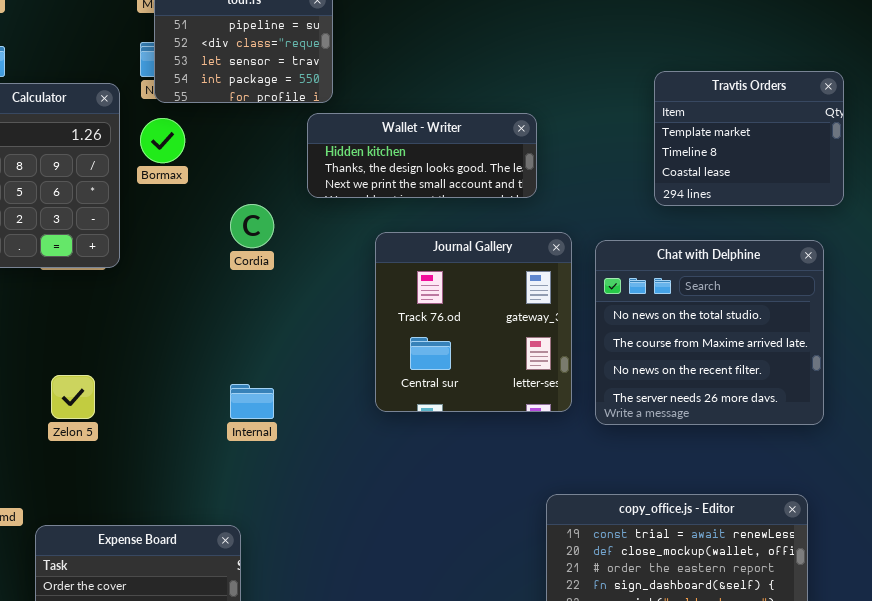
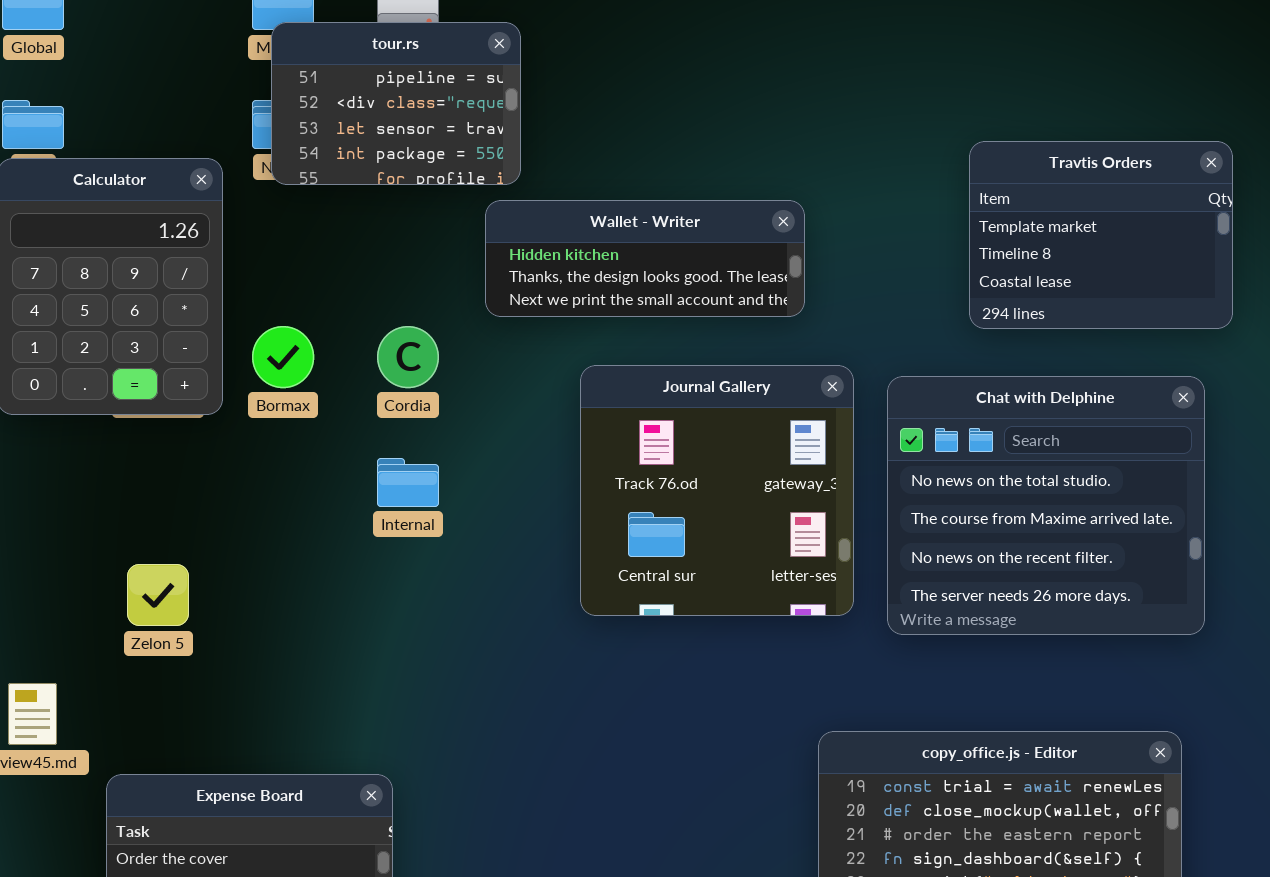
Bormax: [140,118,185,163] -> [252,326,314,388], moved
Internal: [230,384,274,419] -> [377,458,439,507], moved

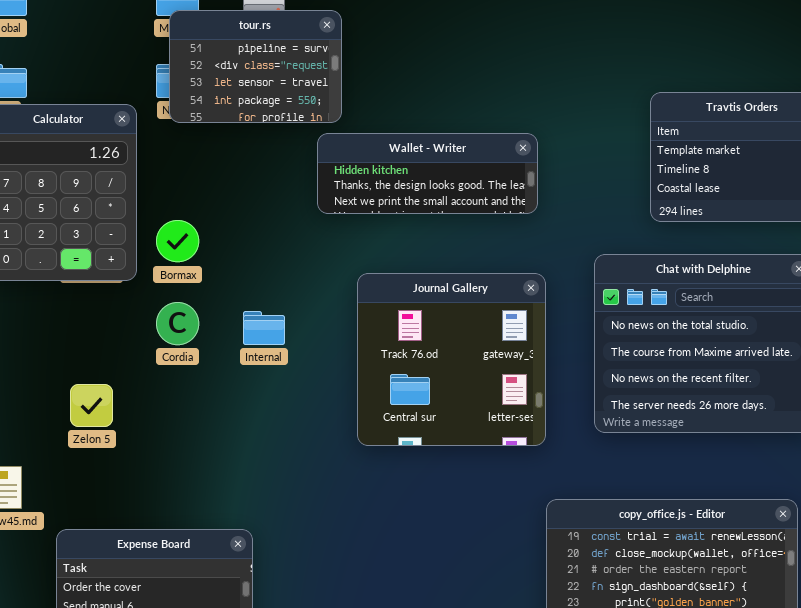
Cordia: [377,326,439,388] -> [156,302,199,345], moved
Journal Gallery: [580,365,854,616] -> [357,273,546,446], moved

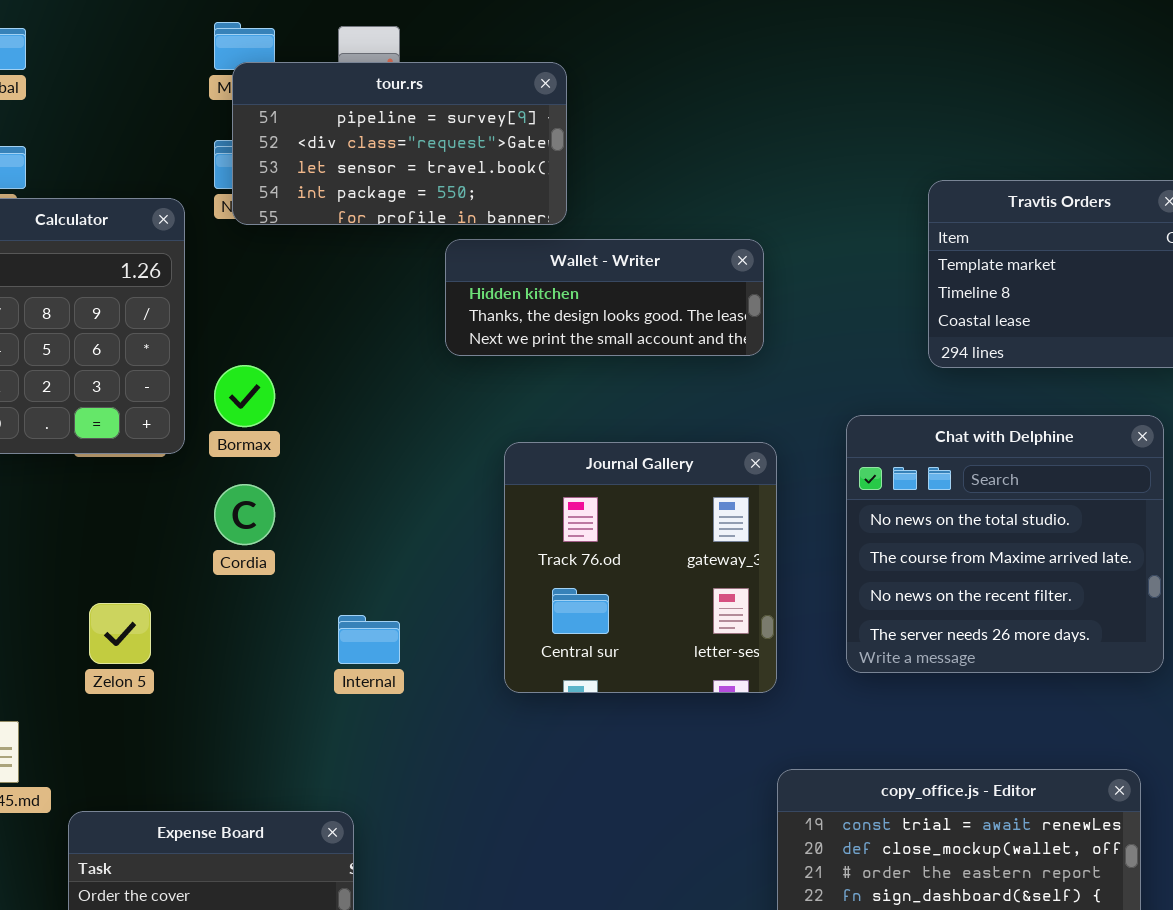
tour.rs: [169,10,342,123] -> [232,62,567,225], resized
Internal: [243,311,285,345] -> [338,615,400,664], moved

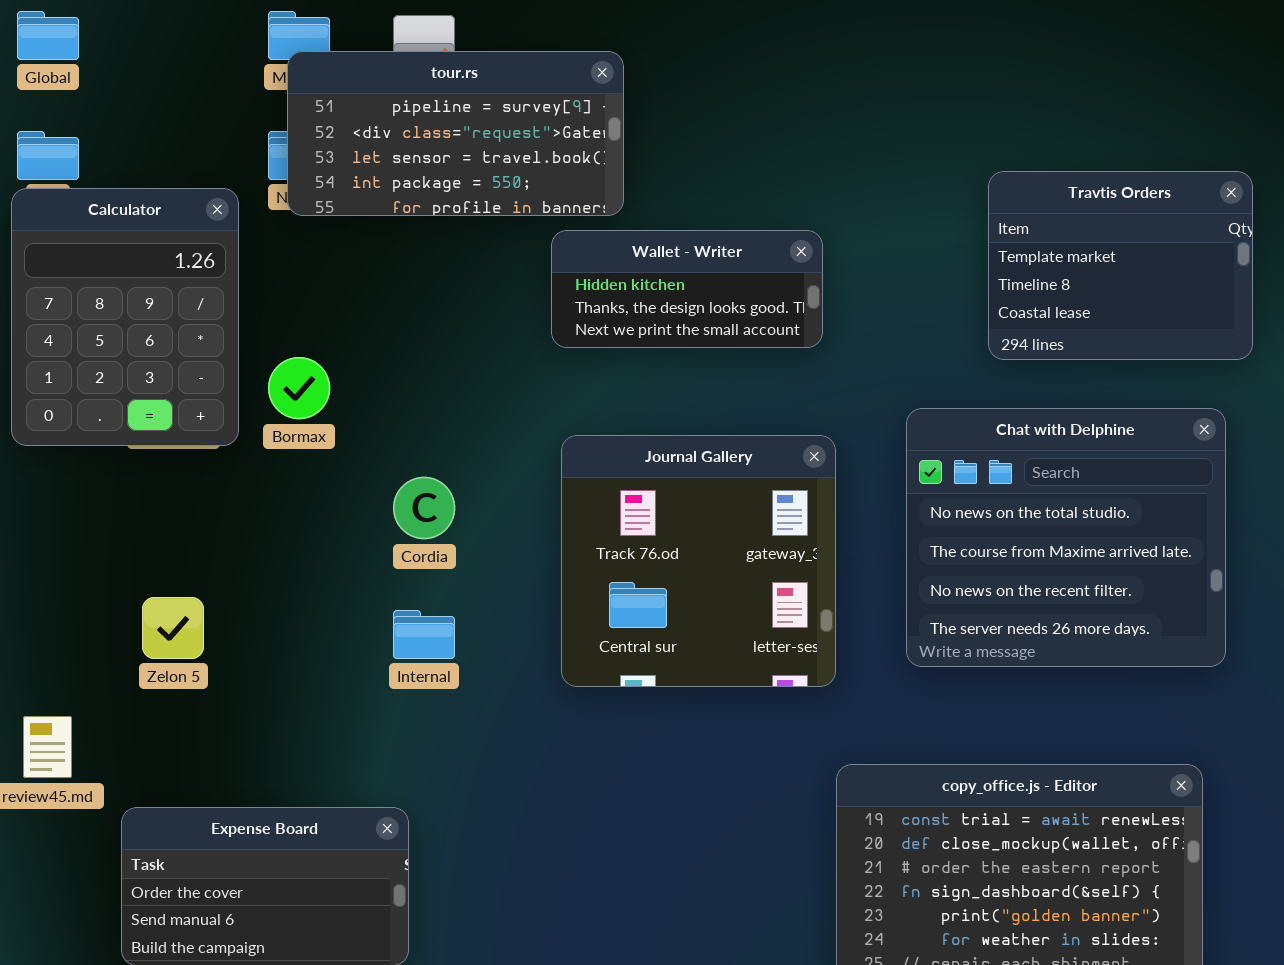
Wallet - Writer: [445,239,764,356] -> [551,230,823,348], resized
Cordia: [214,484,275,545] -> [393,477,455,539], moved

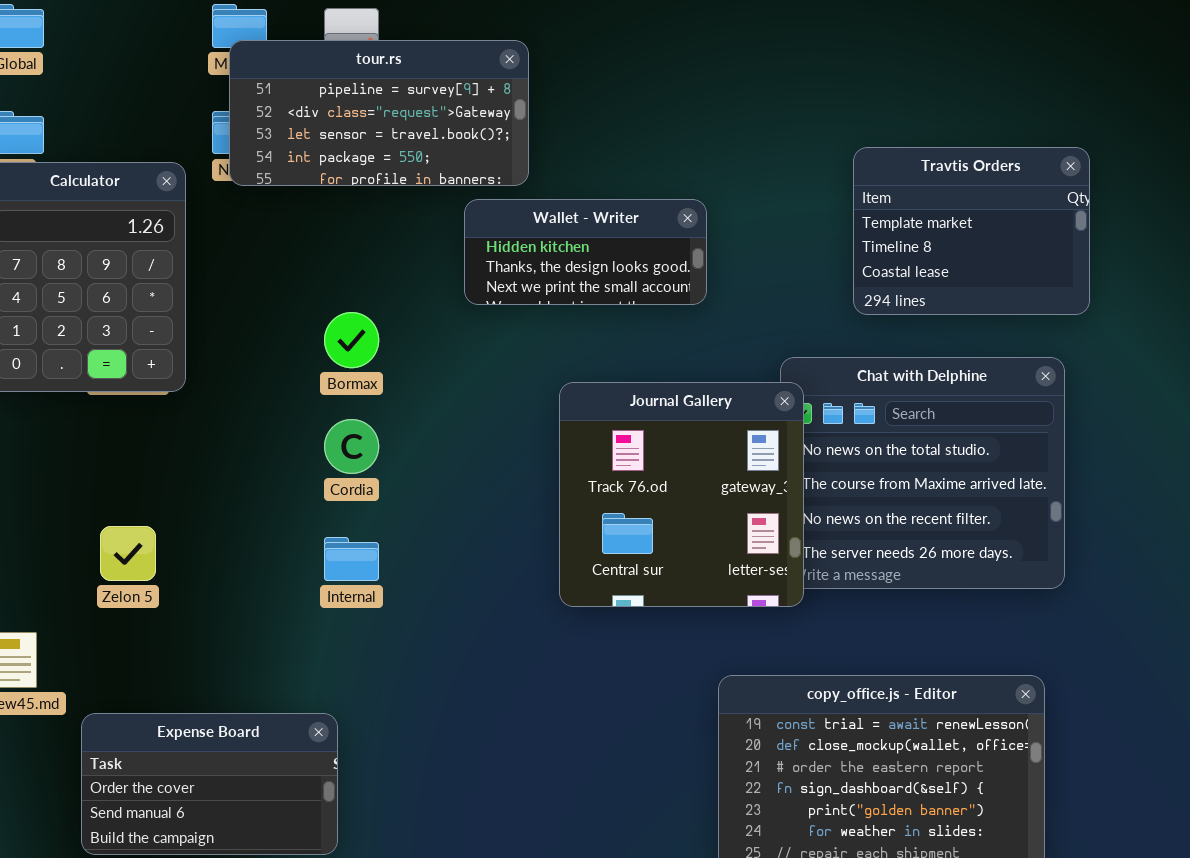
Bormax: [268,357,330,419] -> [324,312,379,368], moved
Journal Gallery: [561,435,836,687] -> [559,382,804,607], moved

